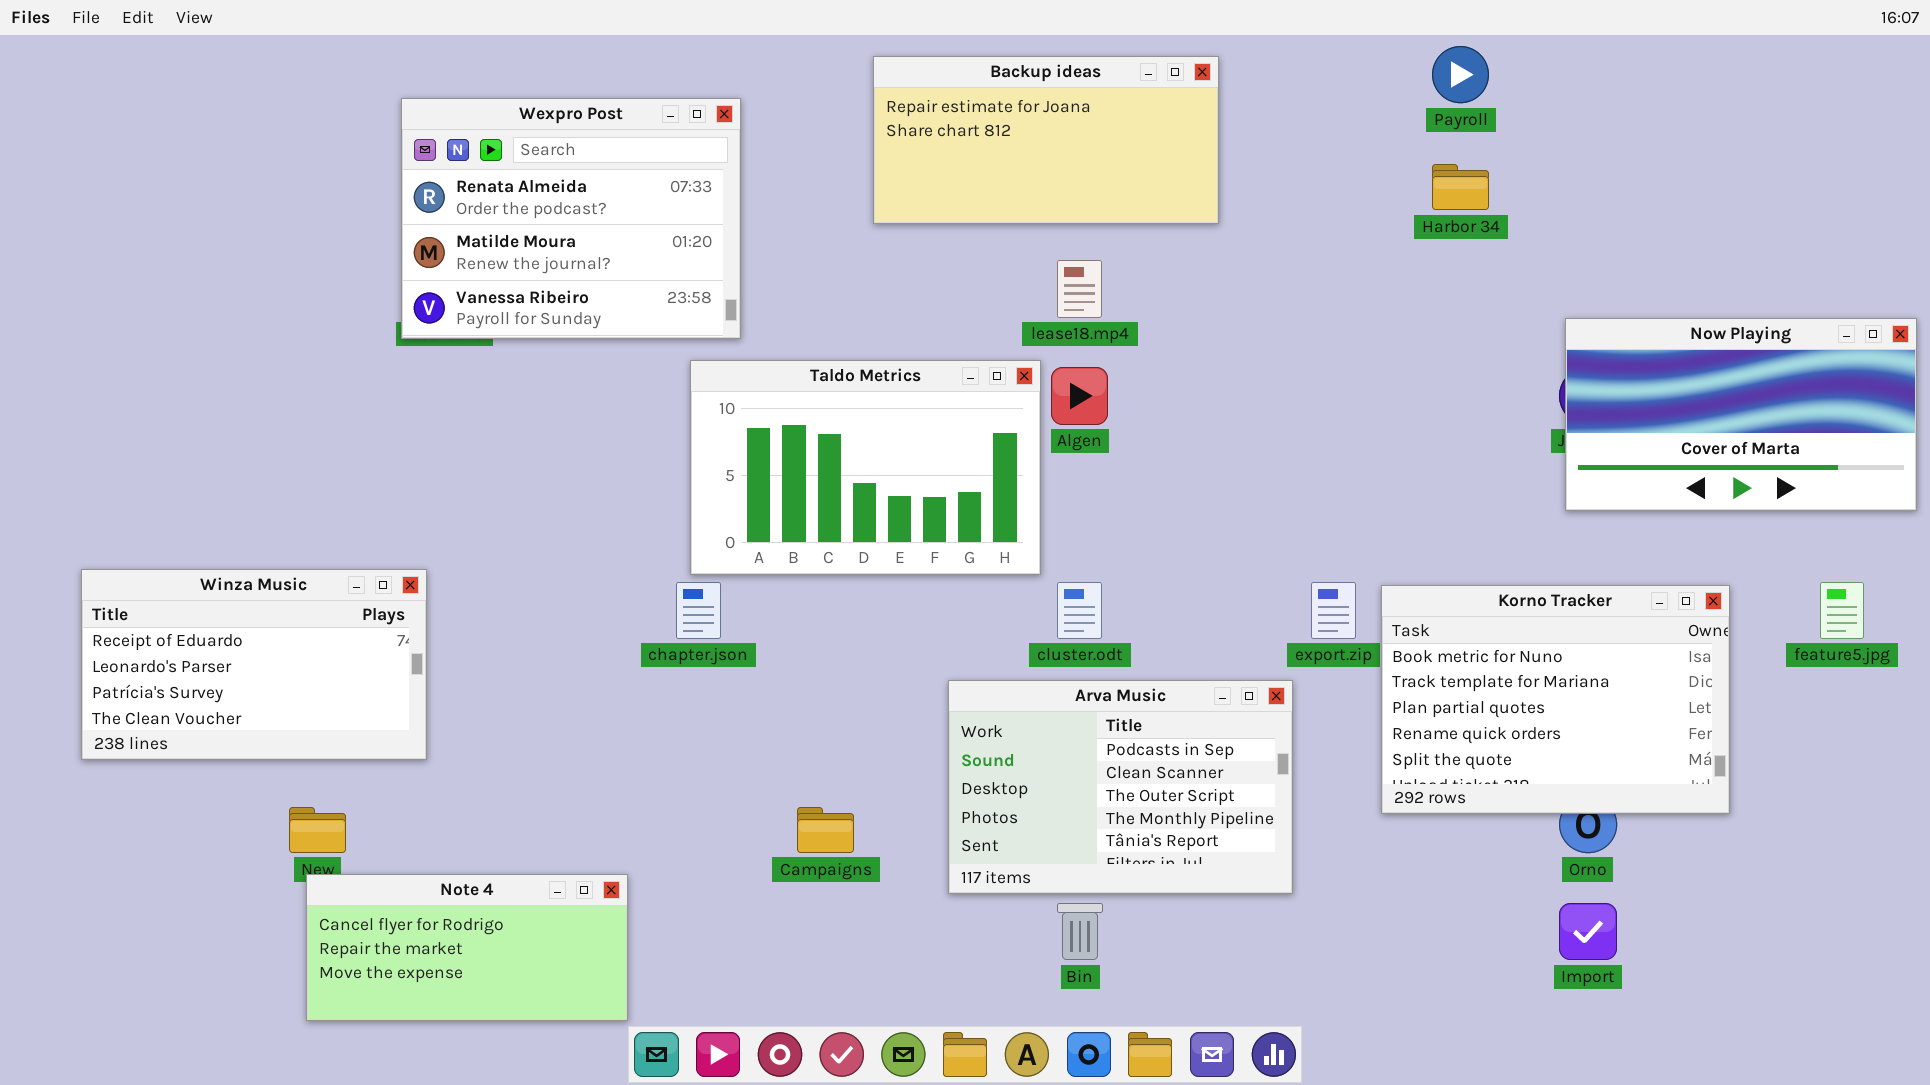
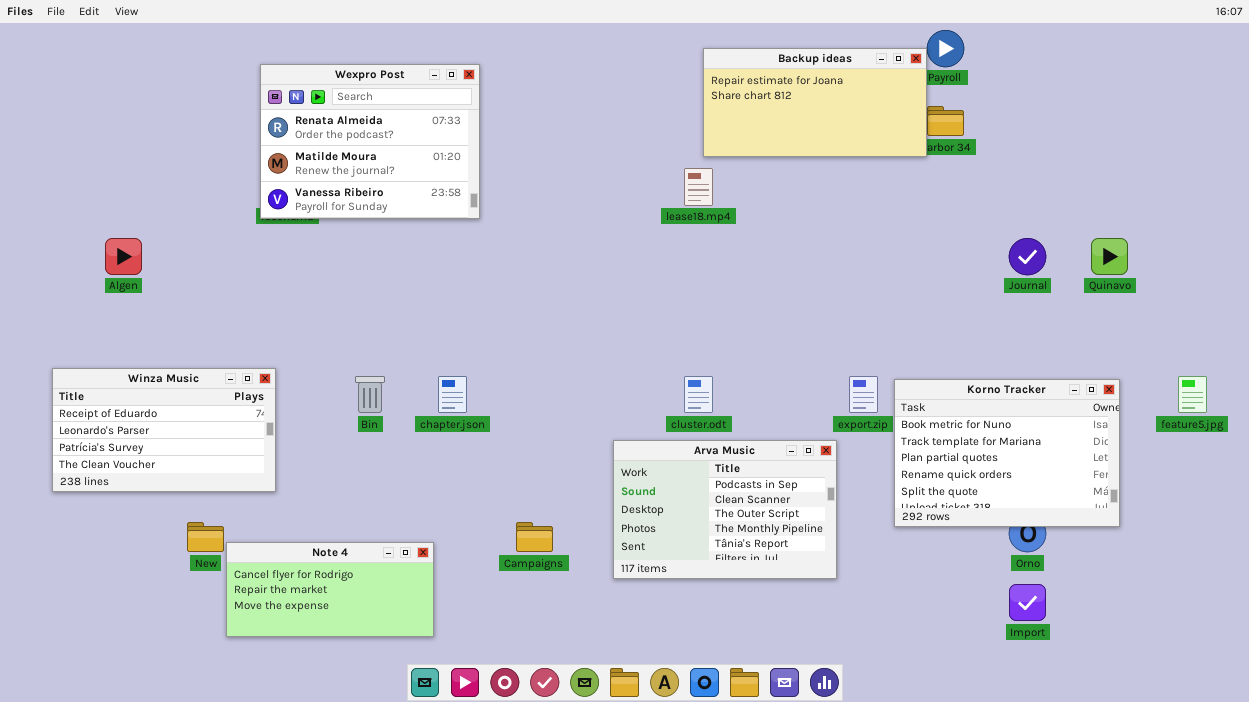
Backup ideas: [873,56,1219,224] -> [703,48,927,157], moved
Now Playing: [1565,318,1917,511] -> none, closed
Taldo Metrics: [690,360,1041,575] -> none, closed
Algen: [1051,367,1108,425] -> [105,238,142,275], moved
Note 4: [306,874,628,1021] -> [226,542,434,637], moved
Bin: [1057,903,1103,960] -> [355,376,385,413], moved

